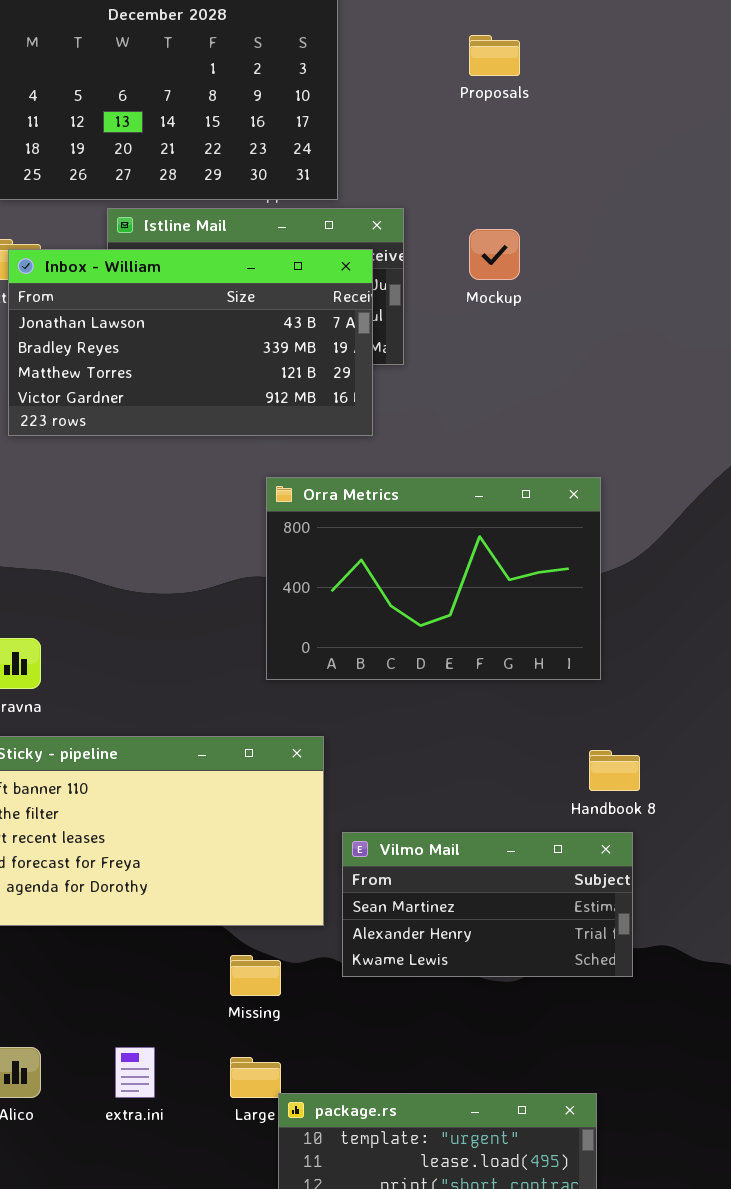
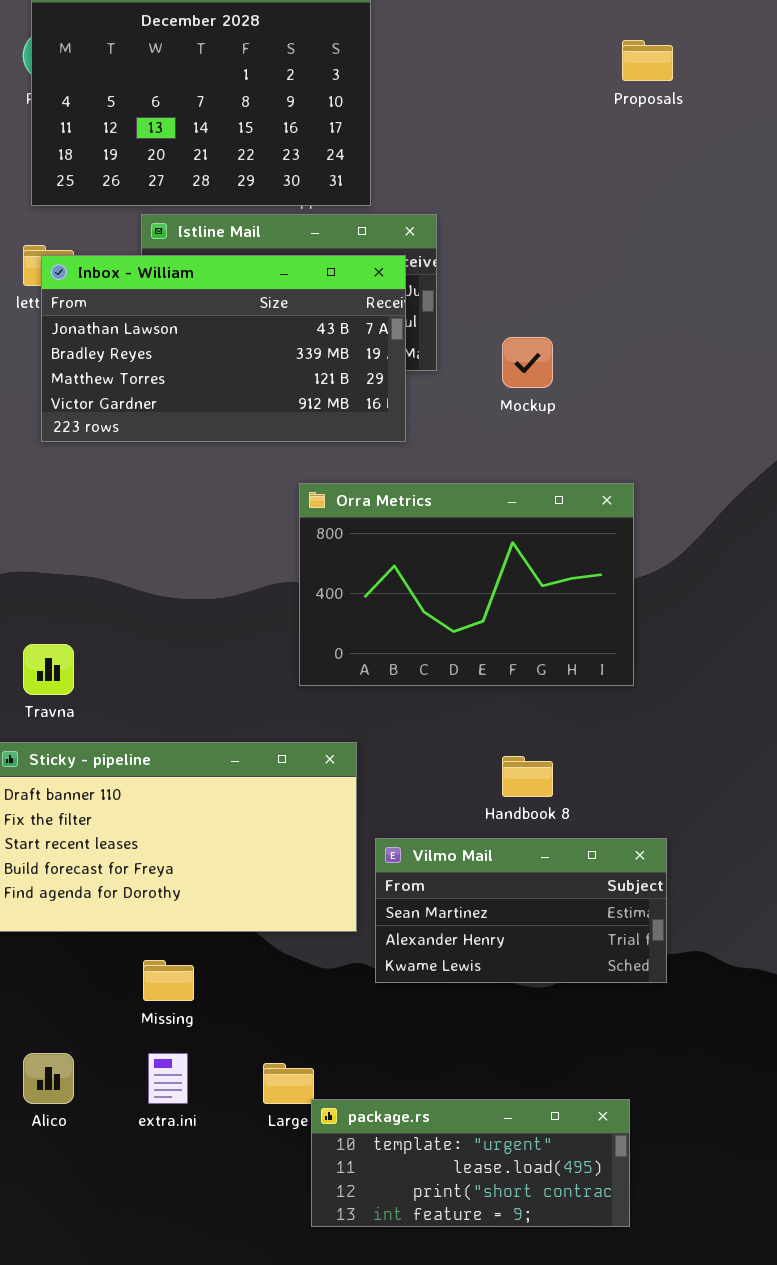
Proposals: [469,35,520,76] -> [622,40,673,81], moved
Mockup: [469,229,520,280] -> [502,337,553,388], moved
Handbook 8: [589,750,640,791] -> [502,756,553,797], moved
Missing: [230,955,281,996] -> [143,960,194,1001], moved

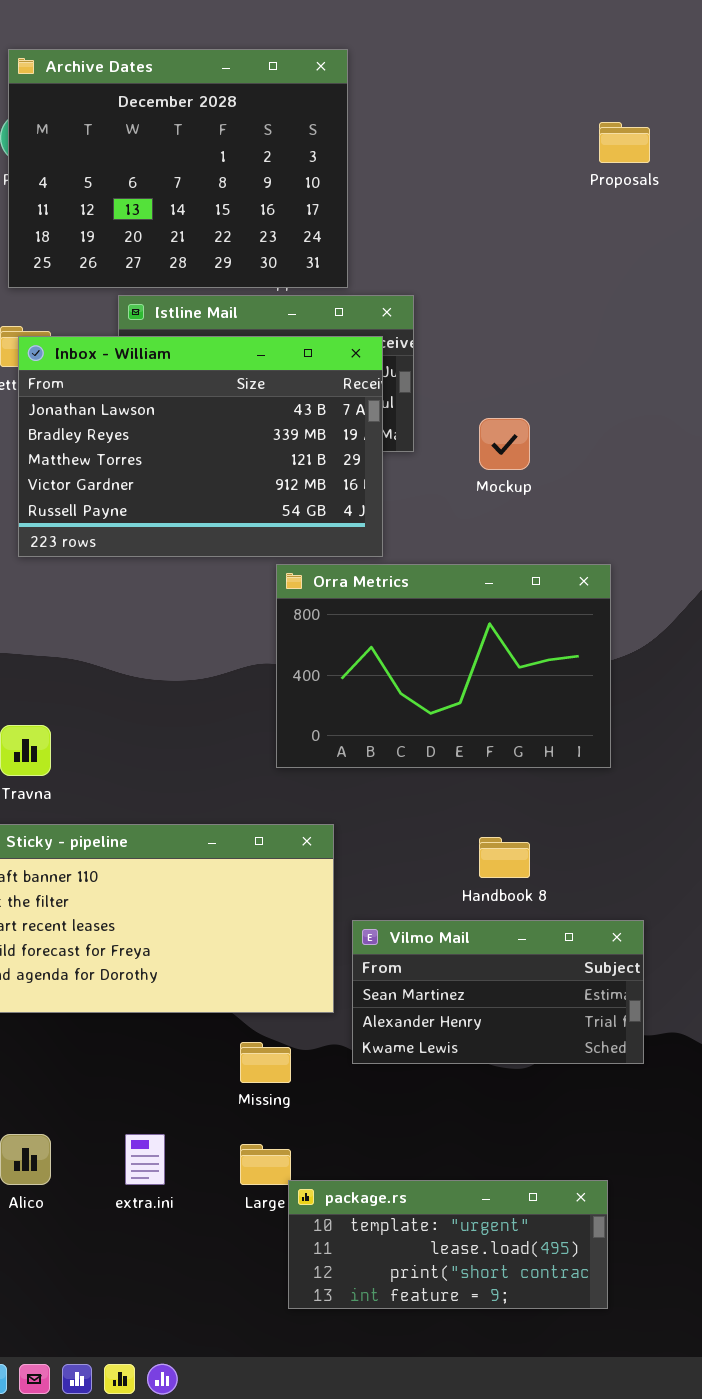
Inbox - William: [41,255,406,442] -> [18,336,383,557], resized
Missing: [143,960,194,1001] -> [240,1042,291,1083], moved

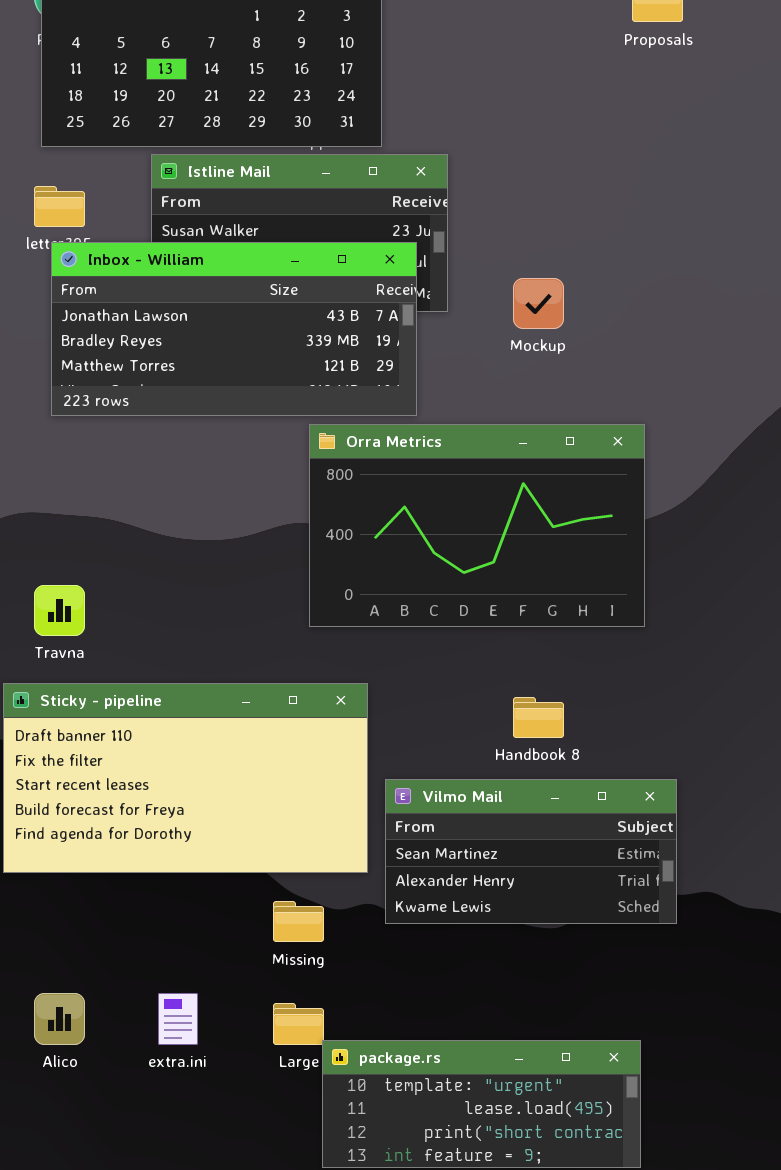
Inbox - William: [18,336,383,557] -> [51,242,417,416], resized

